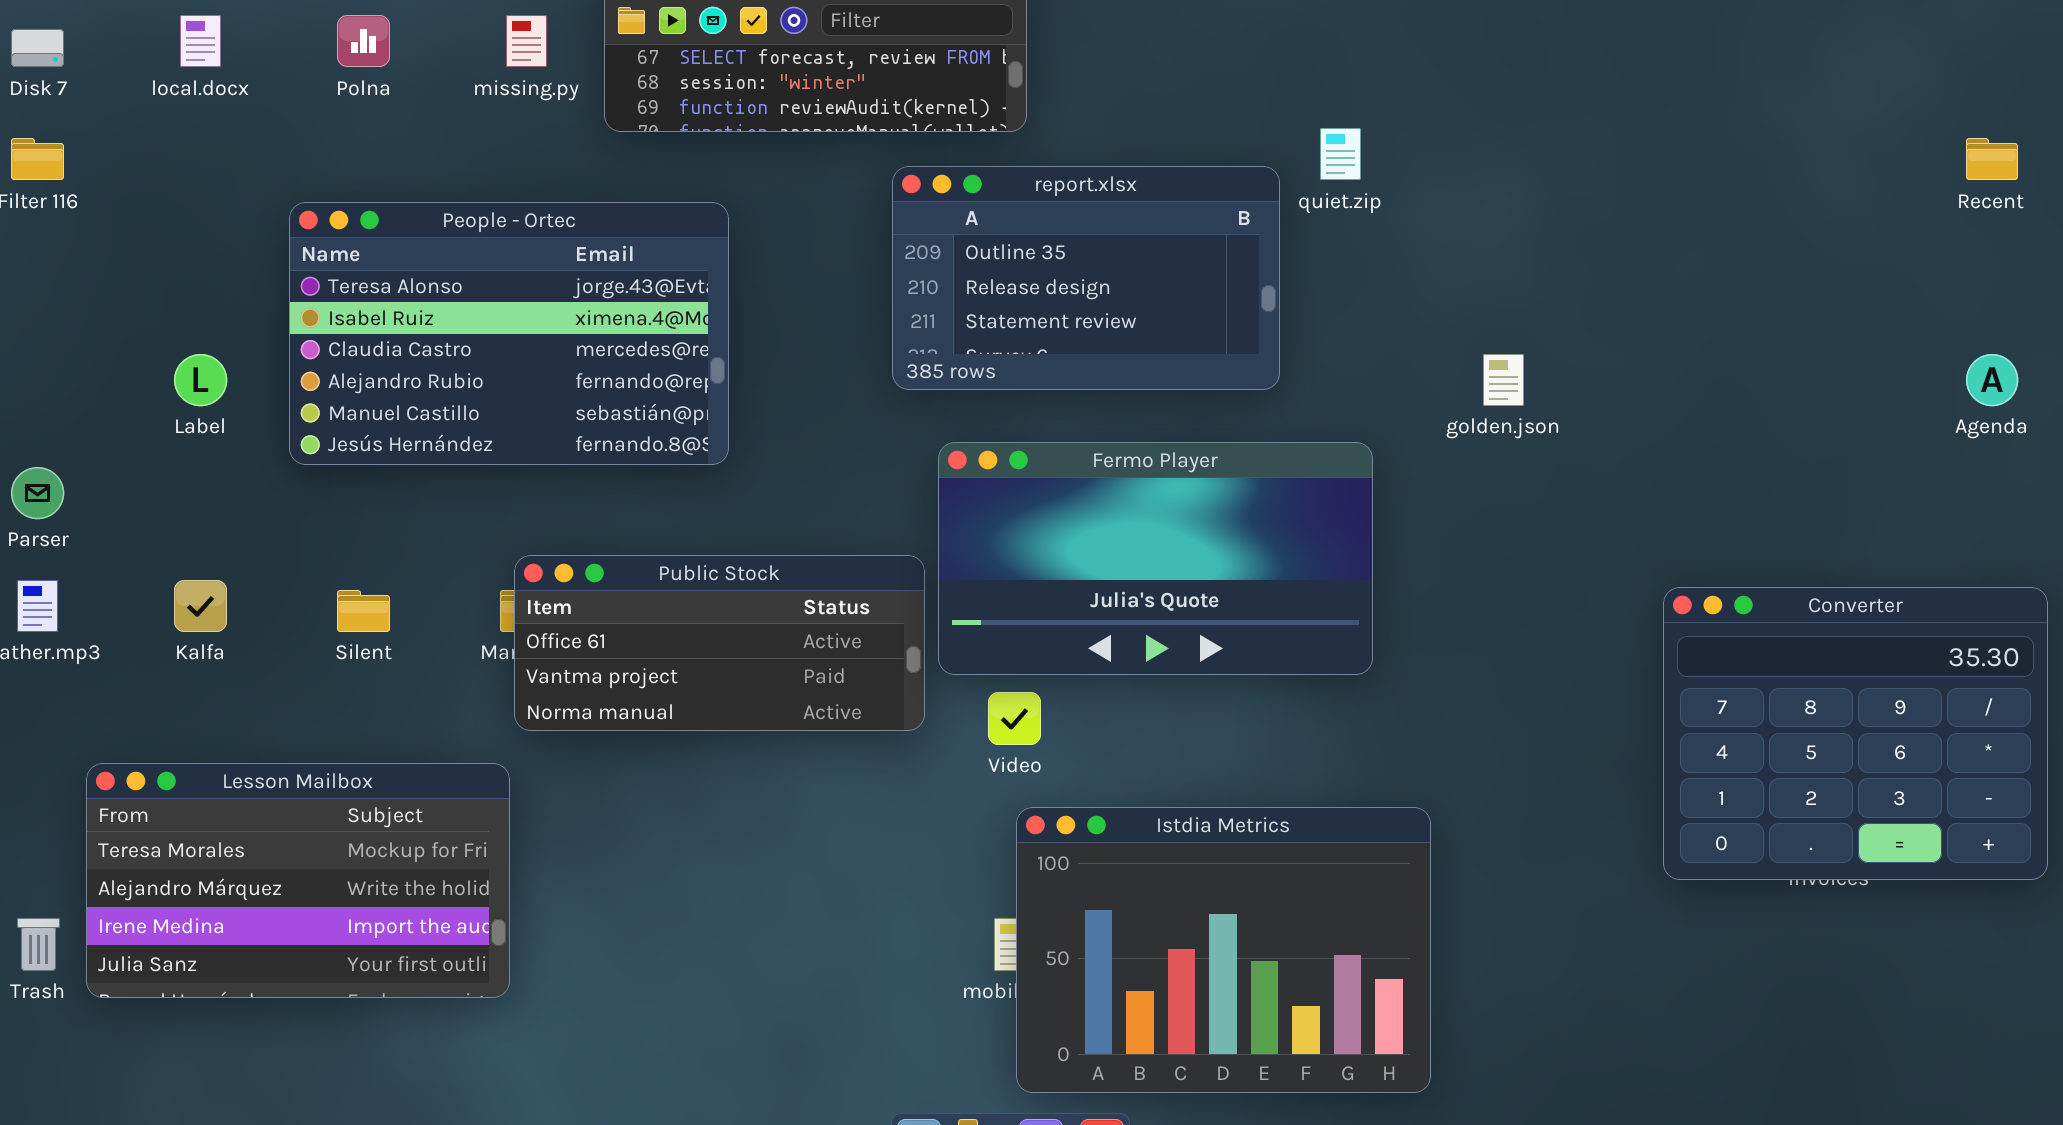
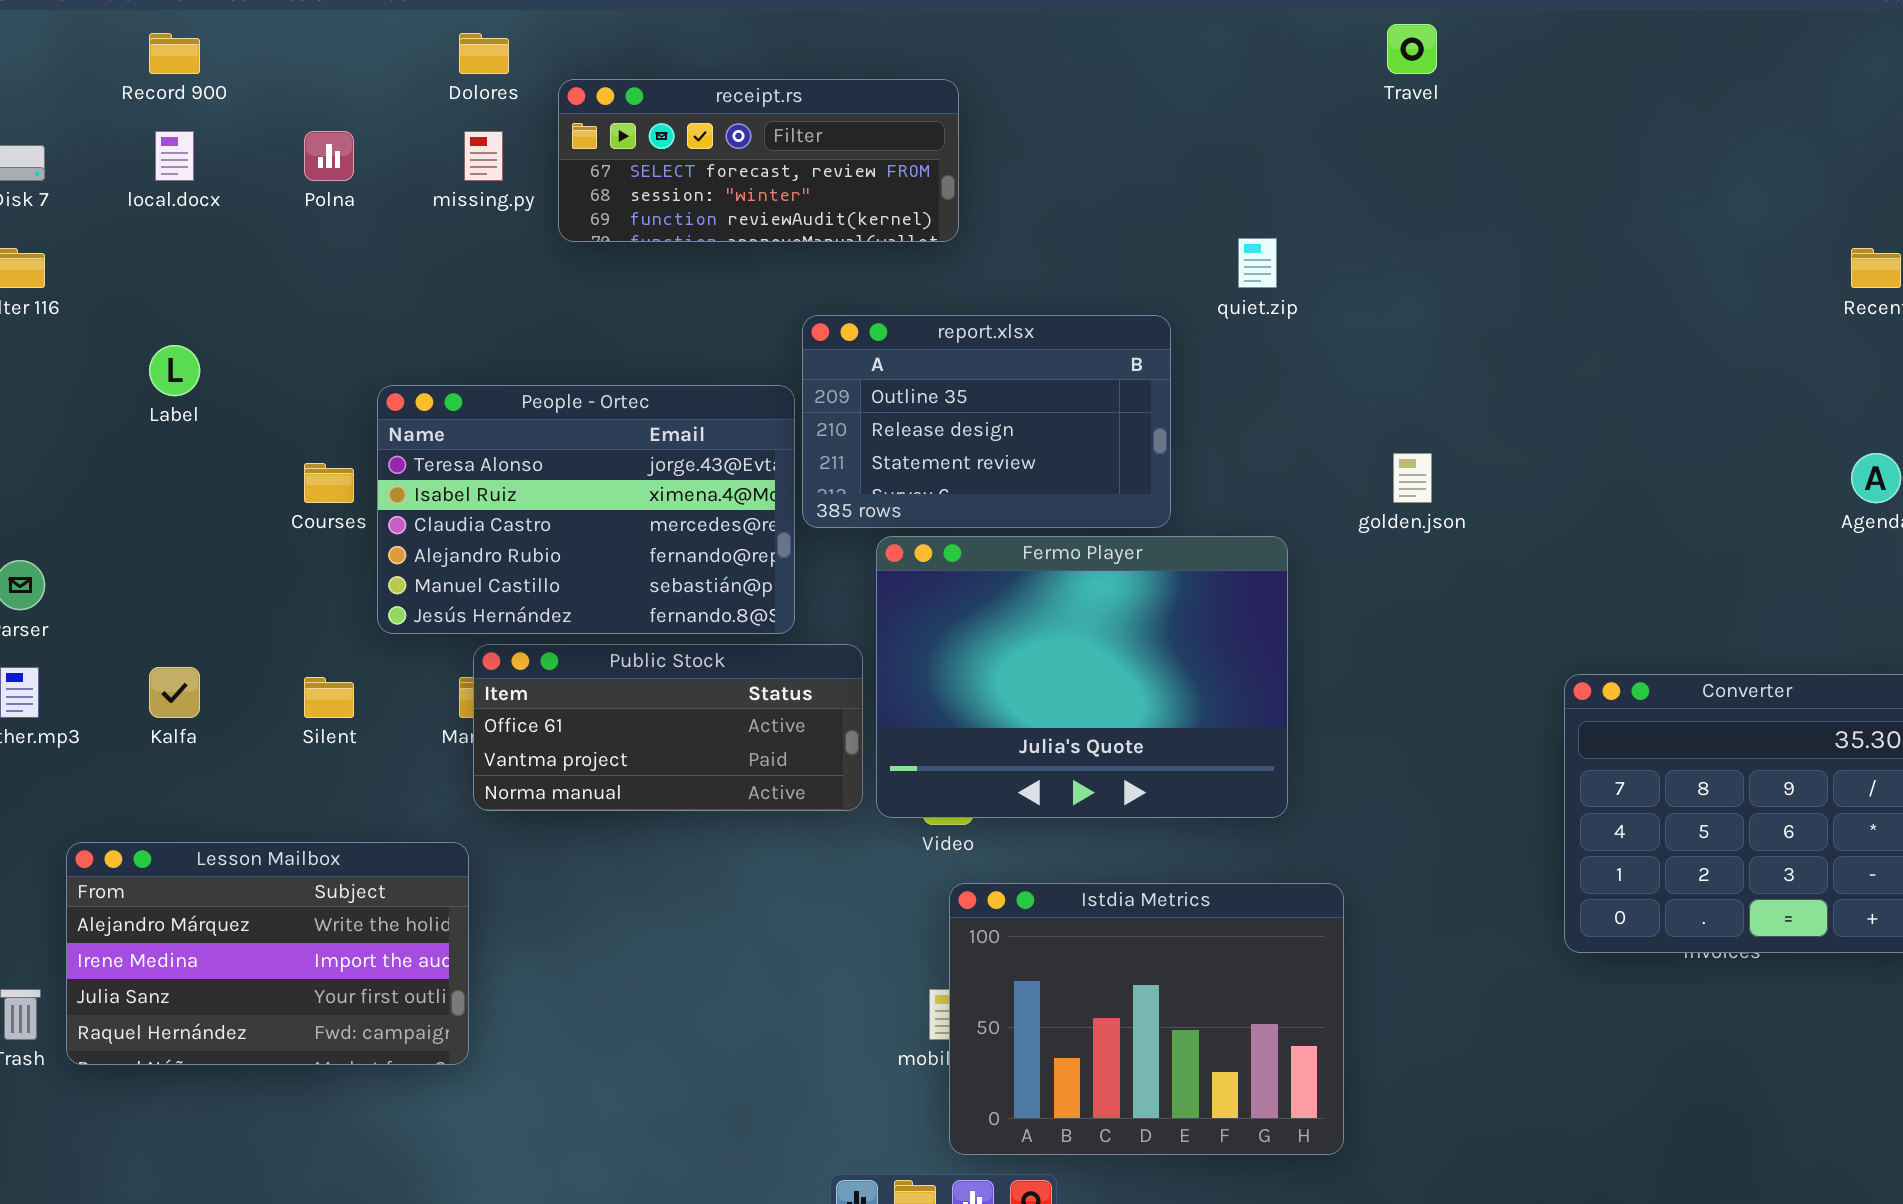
report.xlsx: [892,166,1280,390] -> [802,315,1171,528], moved
People - Ortec: [289,202,729,465] -> [377,385,795,634], moved
Label: [174,354,227,406] -> [149,345,200,396], moved
Fermo Player: [938,442,1373,675] -> [876,536,1288,818], resized
Lesson Mailbox: [86,763,510,998] -> [66,842,469,1065], scrolled down 1 row

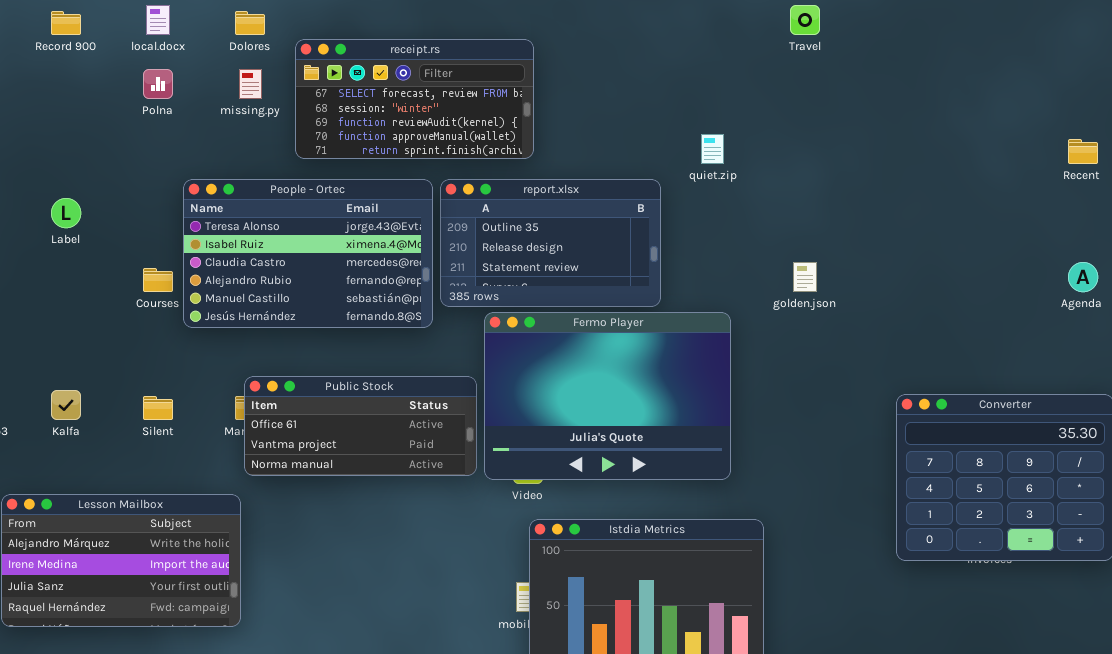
receipt.rs: [558,79,959,242] -> [295,39,534,159], resized
local.docx: [155,131,194,181] -> [146,5,170,35], moved
People - Ortec: [377,385,795,634] -> [183,179,433,328], moved

